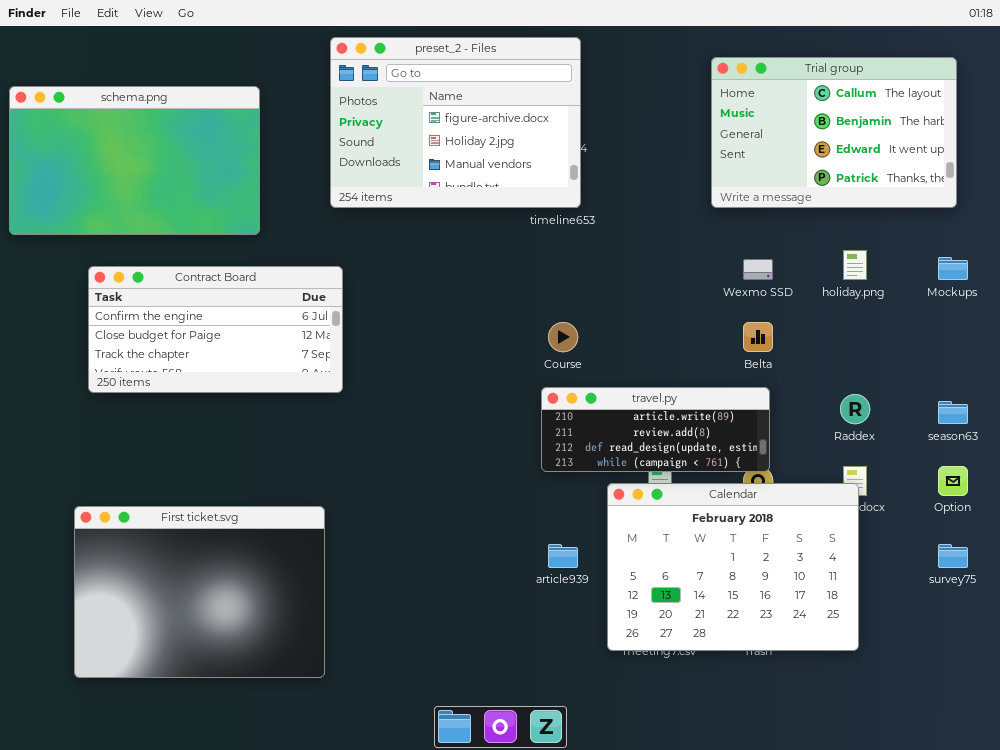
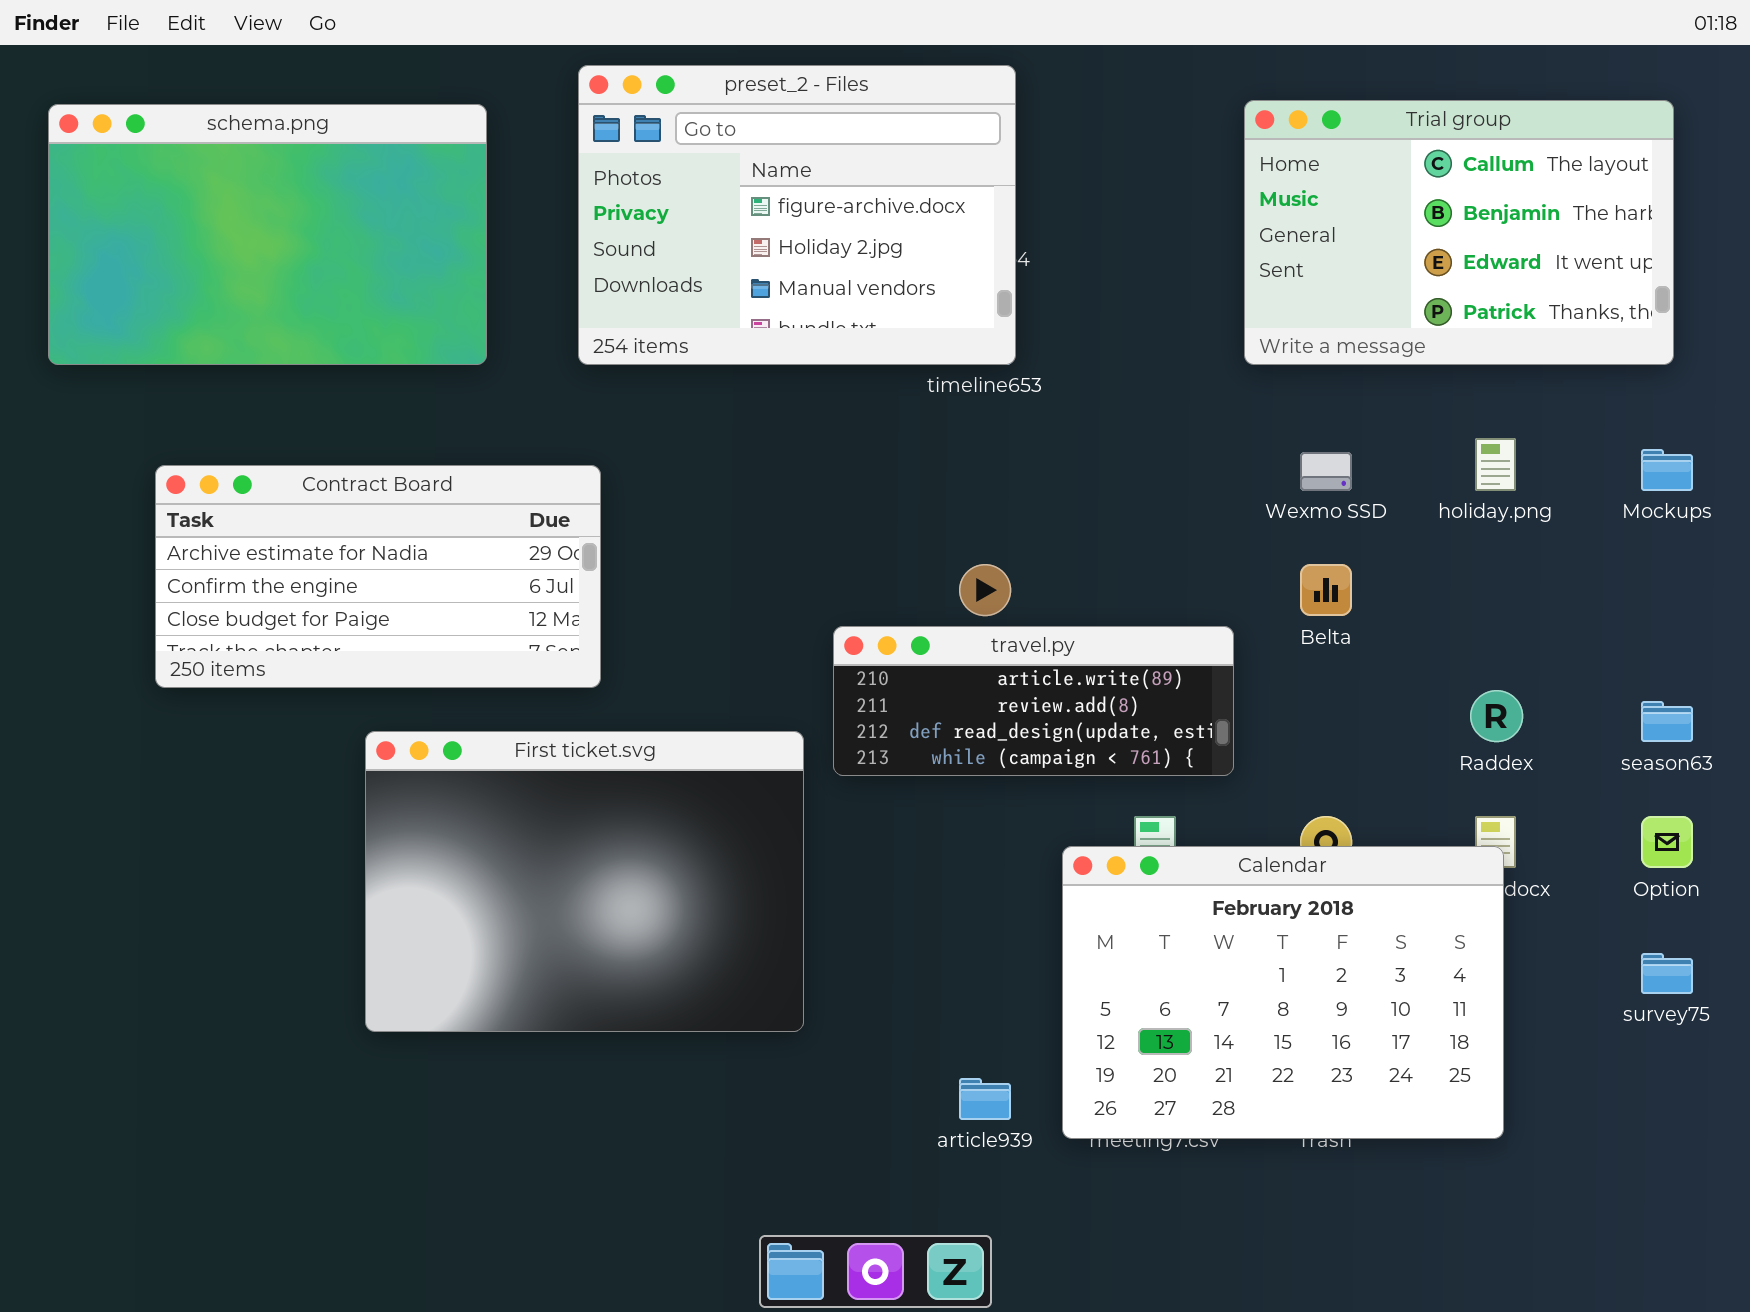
schema.png: [9,86,260,235] -> [48,104,487,365], moved
Contract Board: [88,266,343,393] -> [155,465,601,688], scrolled up 1 row
travel.py: [541,387,770,472] -> [833,626,1234,776], moved
First ticket.svg: [74,506,325,678] -> [365,731,804,1032], moved
article939: [548,544,578,568] -> [959,1078,1011,1120], moved

